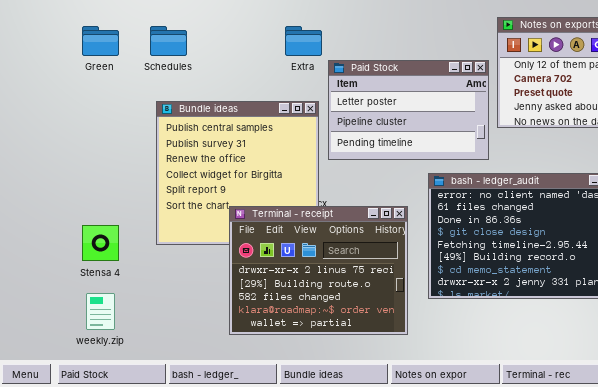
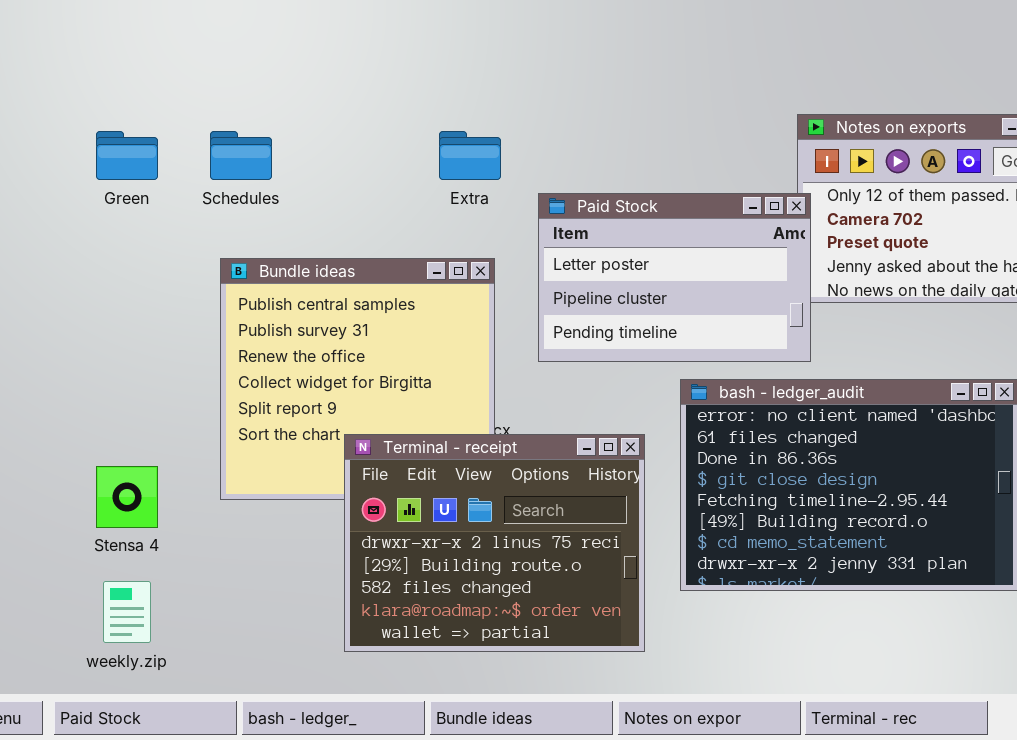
Paid Stock: [328,60,489,160] -> [538,193,811,362], moved

